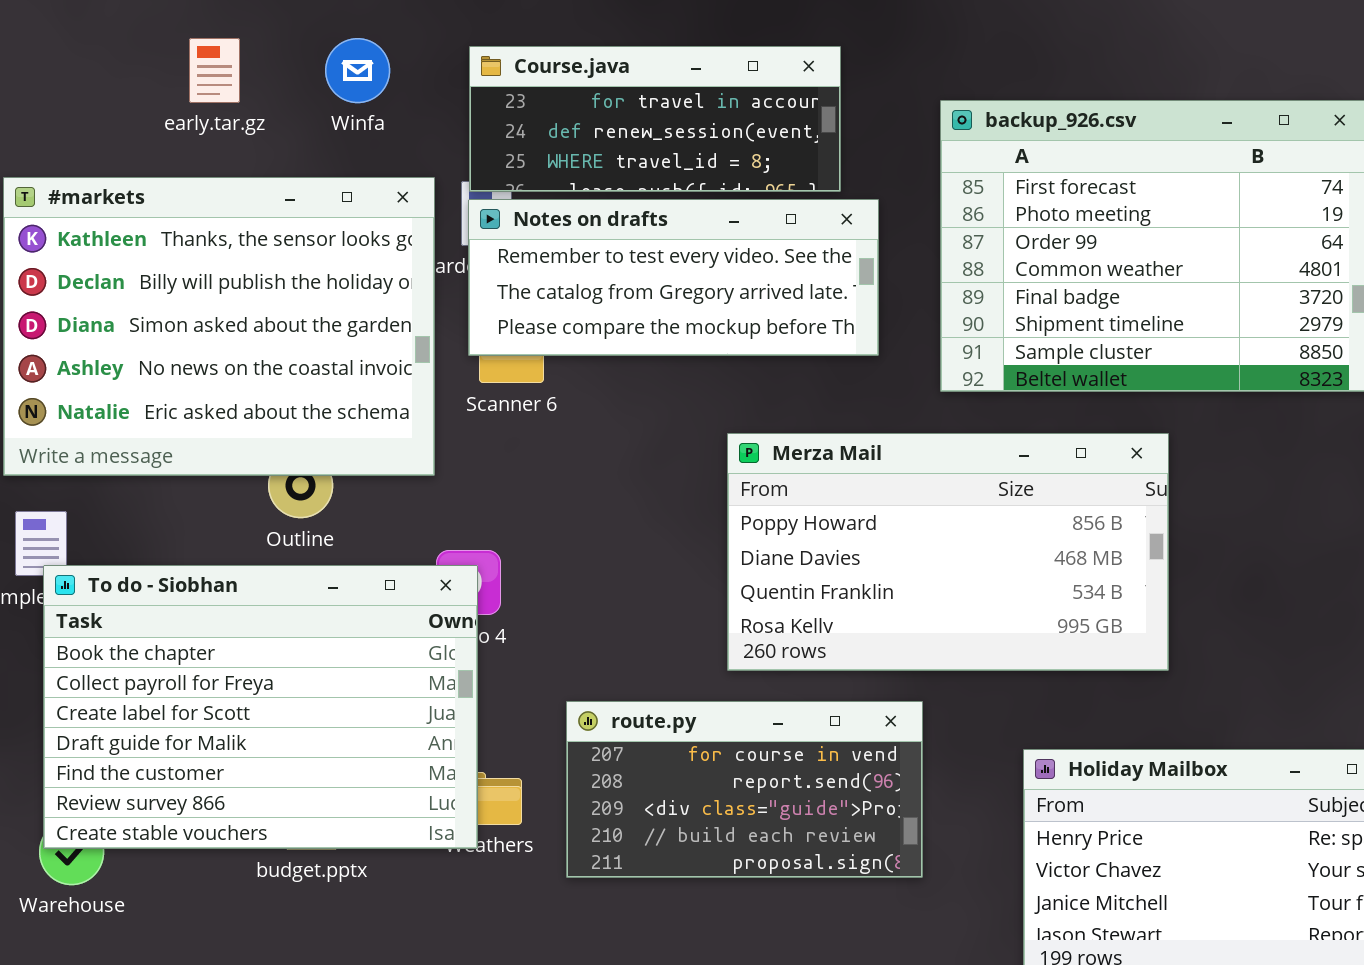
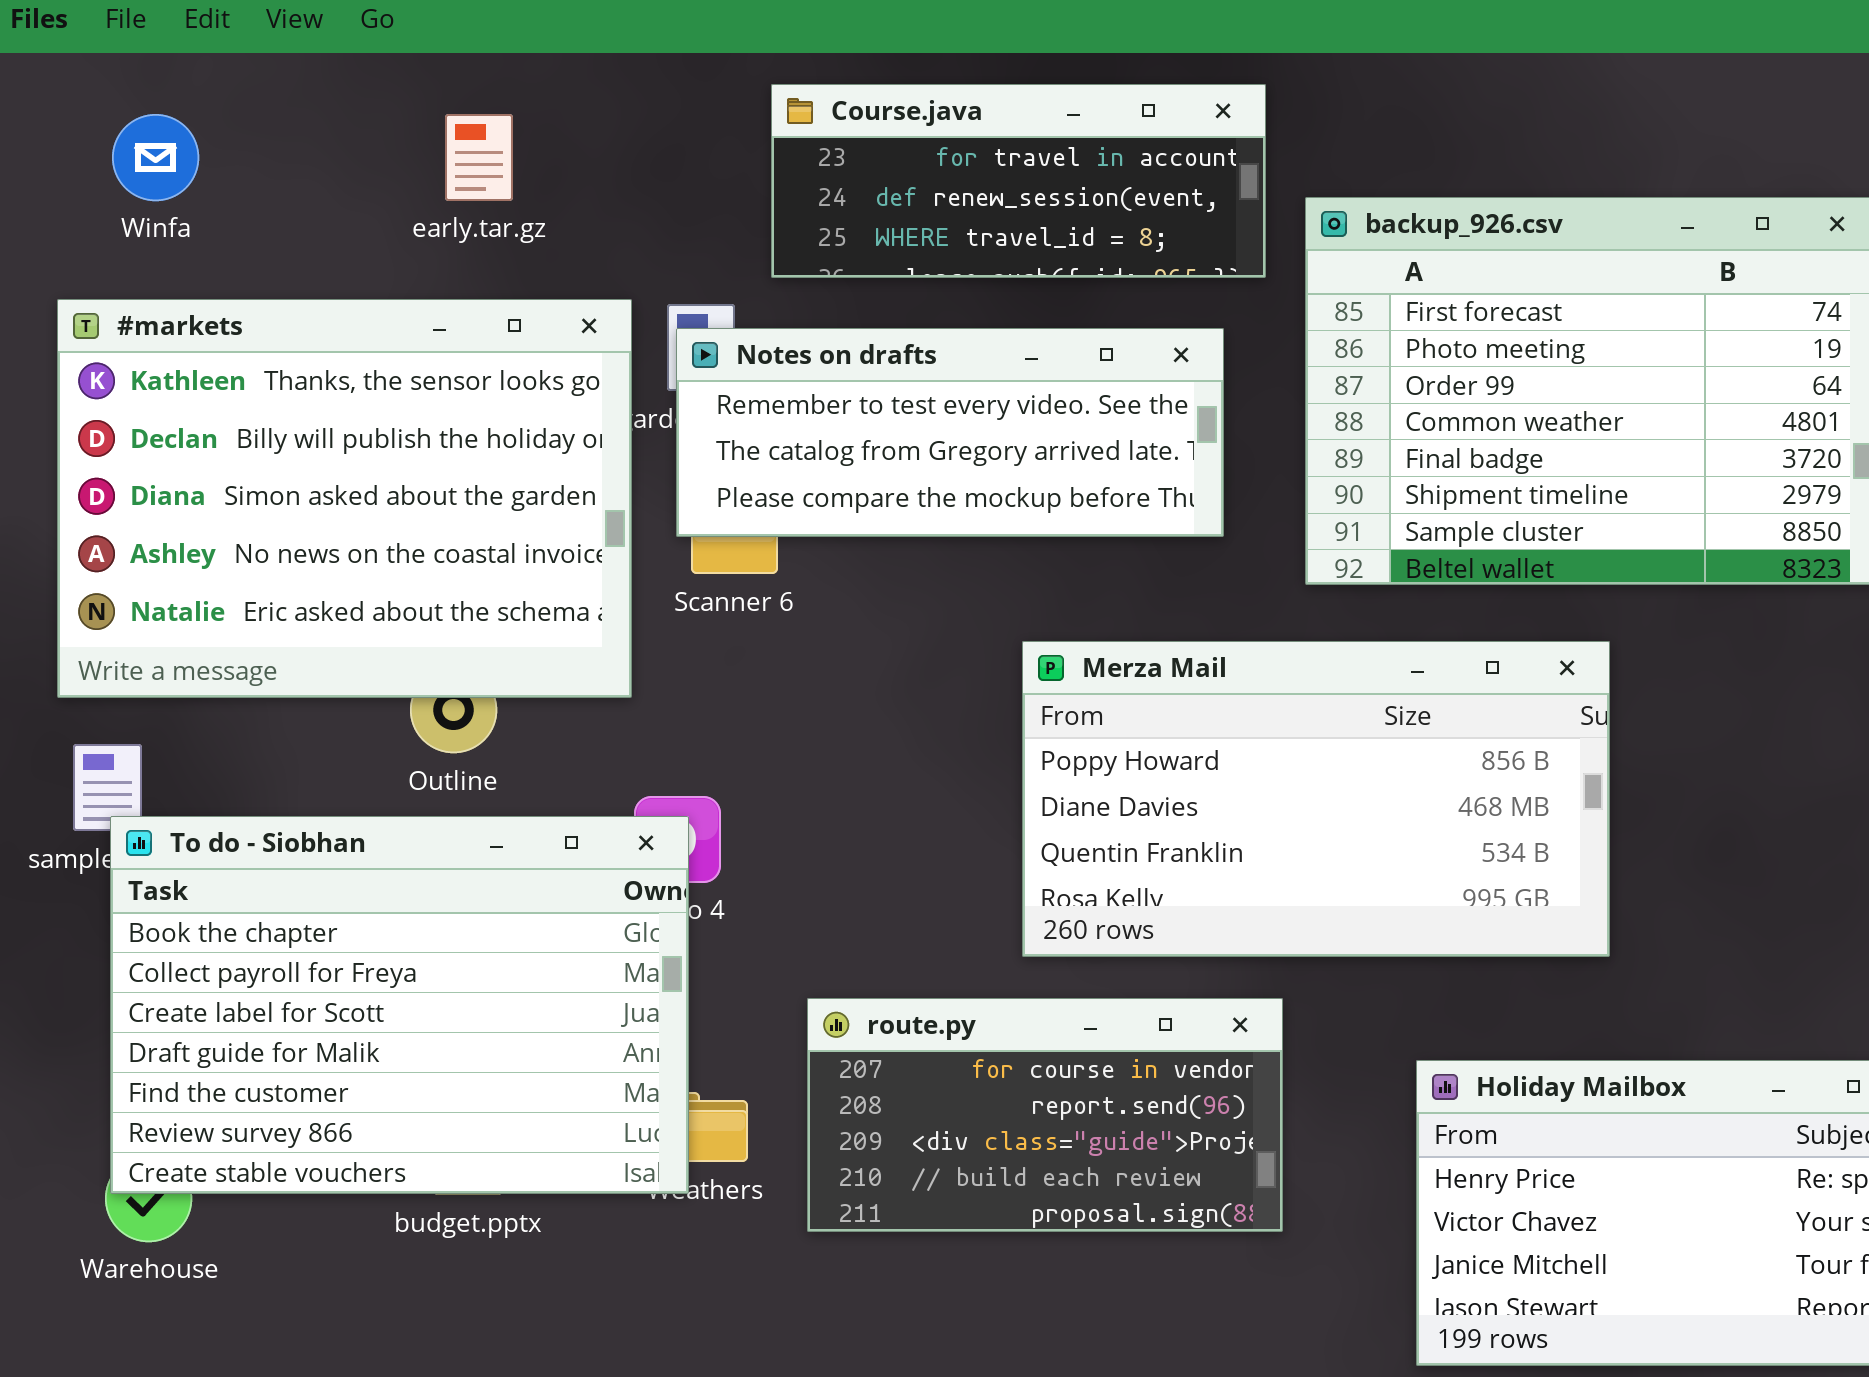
early.tar.gz: [189,38,240,103] -> [445,114,513,201], moved
Winfa: [325,38,390,103] -> [112,114,199,201], moved
Course.java: [469,46,841,192] -> [771,84,1266,278], moved

